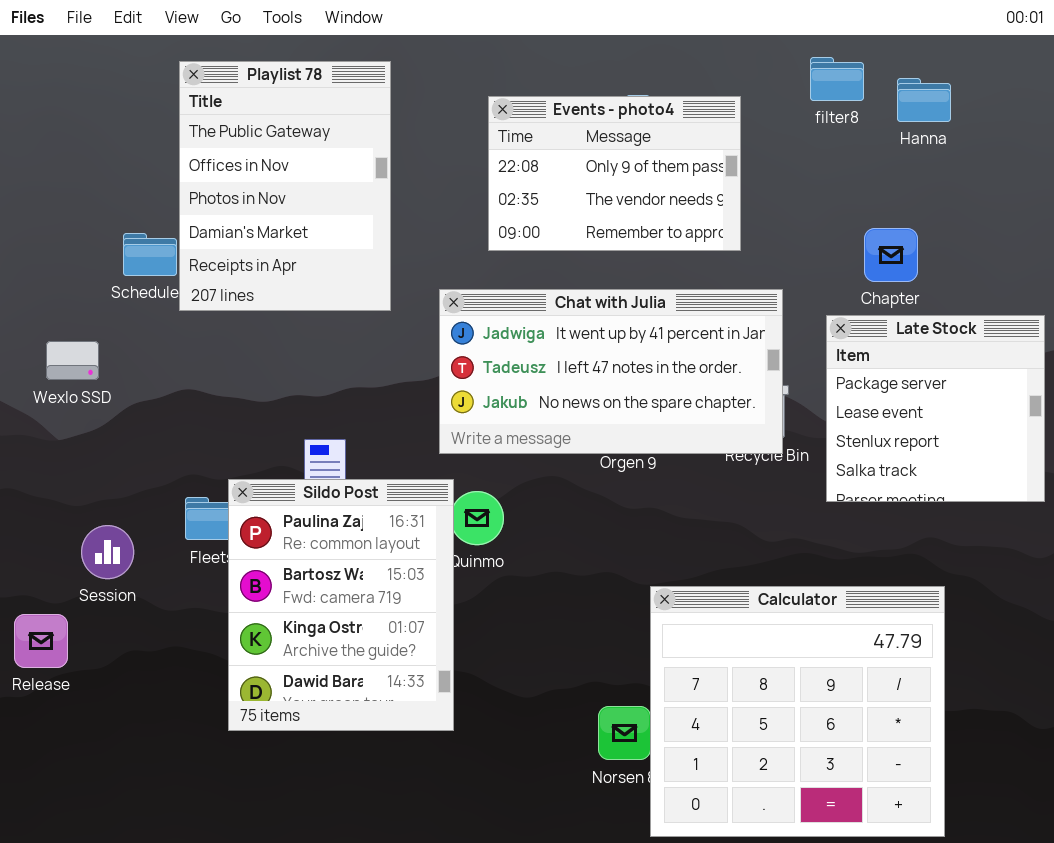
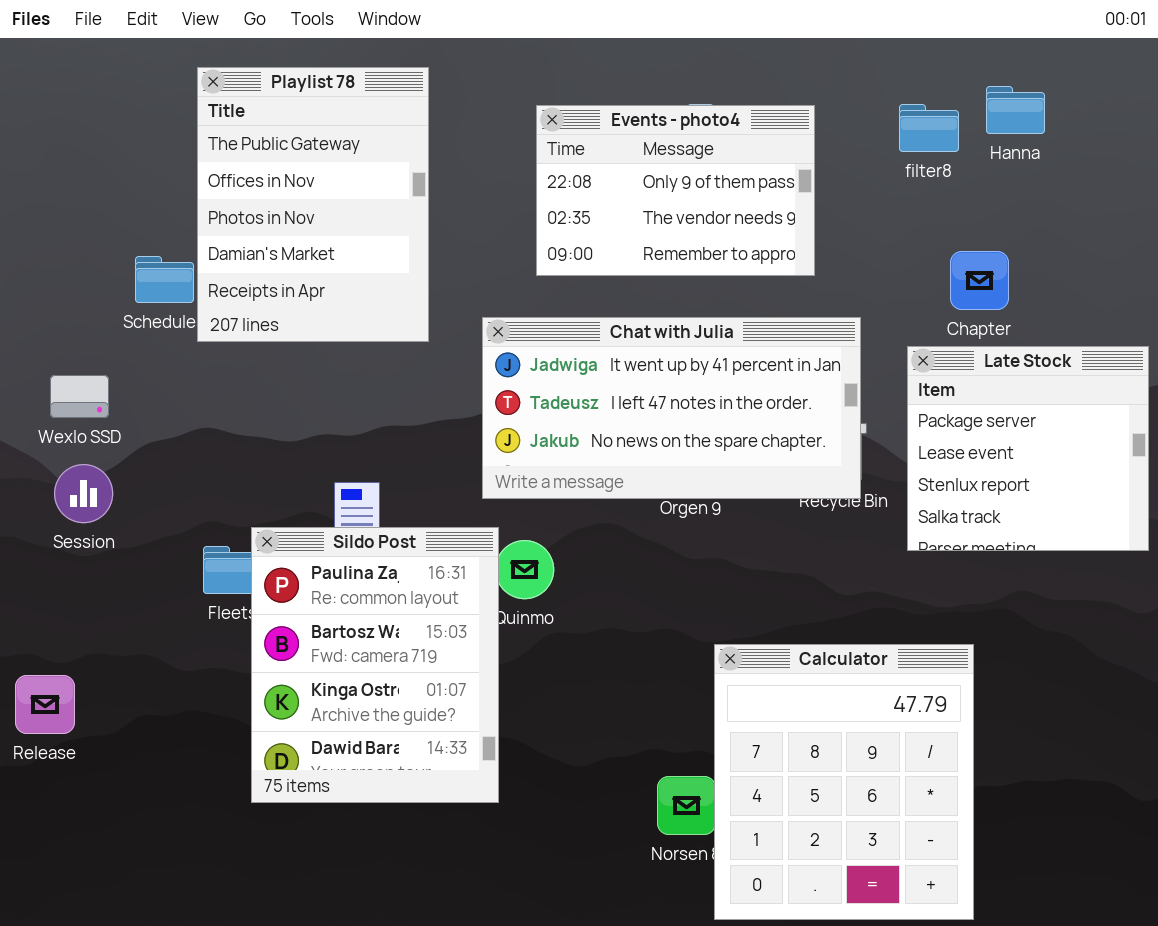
filter8: [810,57,864,101] -> [899,104,959,152], moved
Session: [81,525,134,579] -> [54,464,113,523], moved
Calculator: [650,586,945,837] -> [714,644,974,920], resized

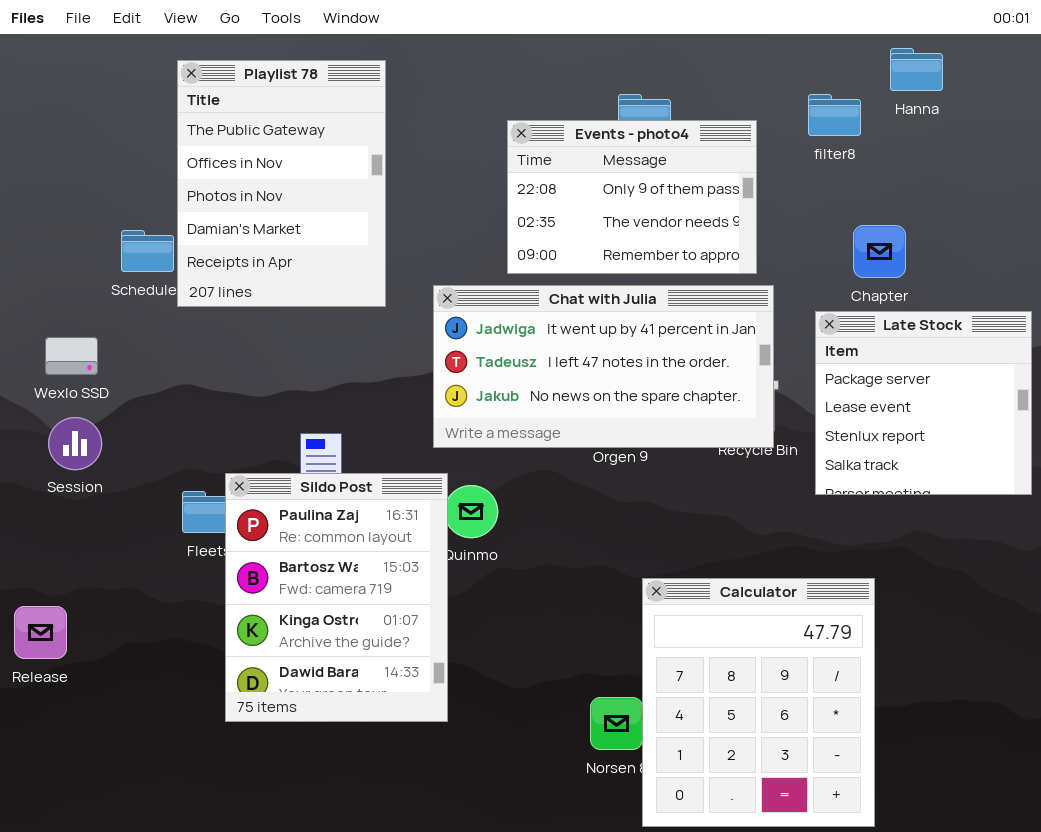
Hanna: [986,86,1045,134] -> [890,48,943,91], moved
Events - photo4: [536,105,815,276] -> [507,120,757,274], moved

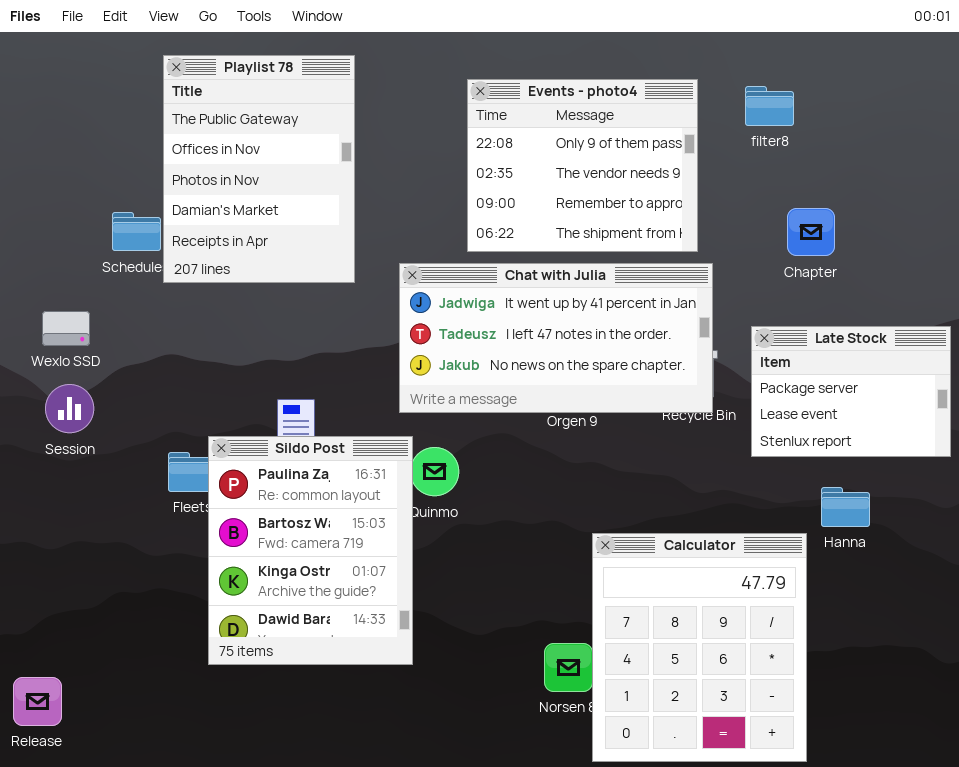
Hanna: [890,48,943,91] -> [821,487,870,527], moved
Events - photo4: [507,120,757,274] -> [467,79,698,252], resized
Late Stock: [815,311,1032,495] -> [751,326,951,457], resized
Release: [14,606,67,659] -> [13,677,62,726], moved

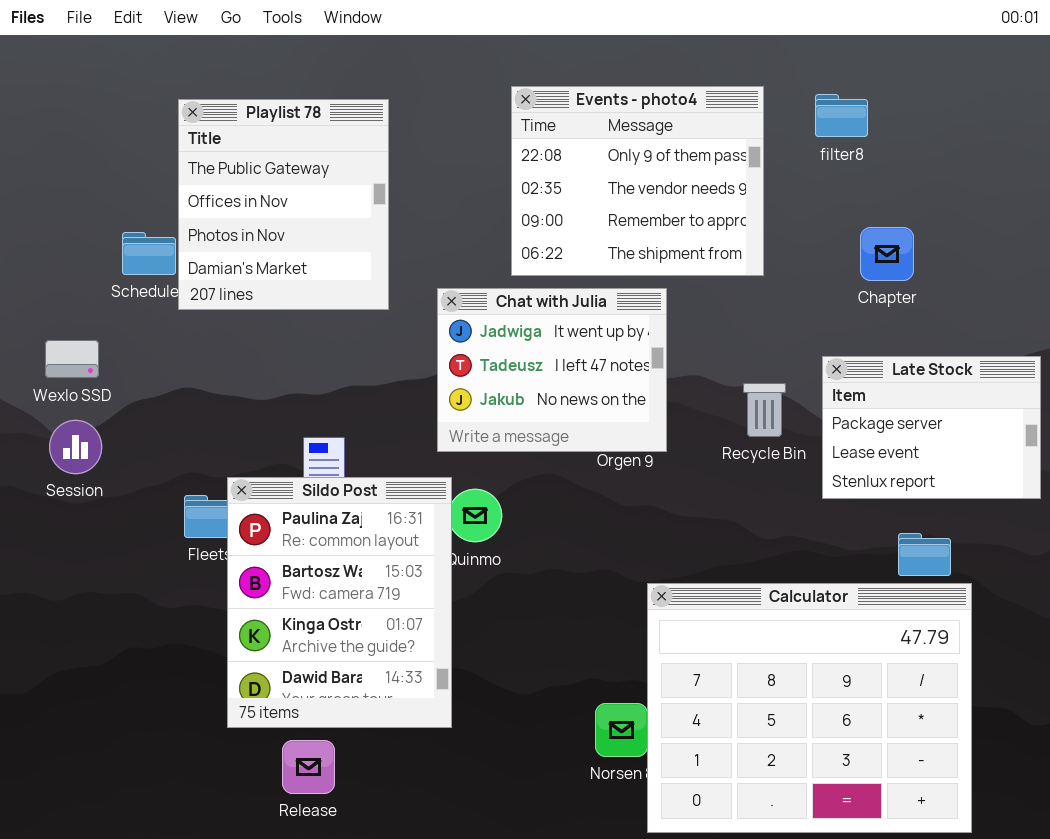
Playlist 78: [163,55,355,283] -> [178,99,389,310], resized
Chat with Julia: [399,263,713,413] -> [437,288,667,452], resized
Calculator: [592,533,807,762] -> [647,583,972,833], resized
Release: [13,677,62,726] -> [282,740,335,794], moved

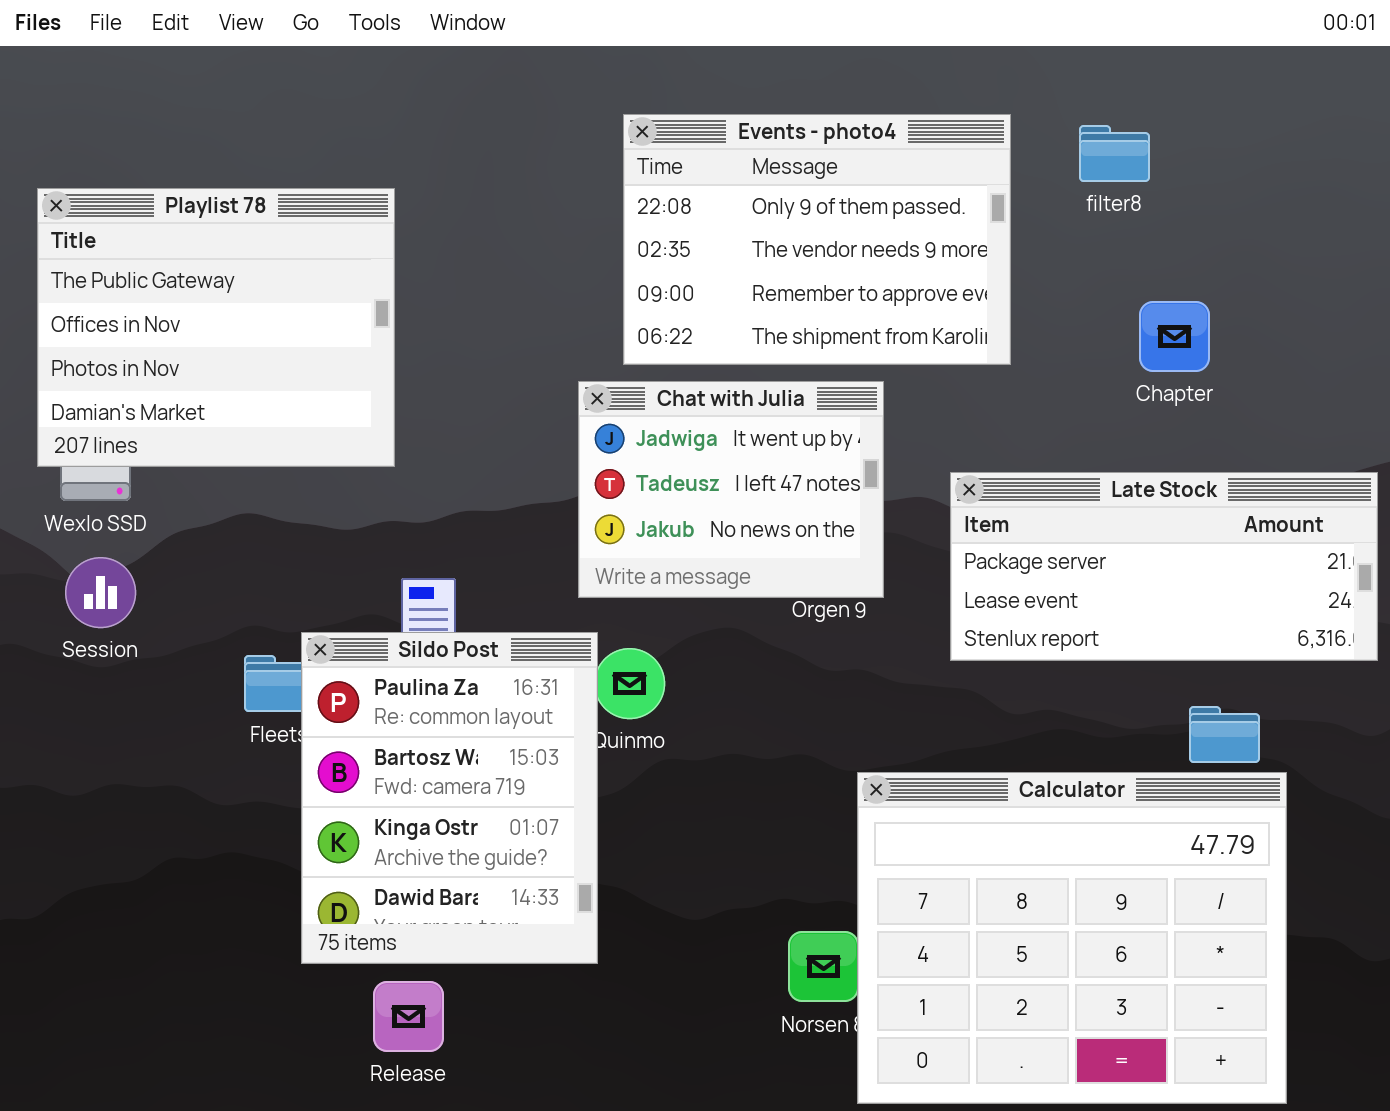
Events - photo4: [511,86,764,276] -> [623,114,1011,365], resized
Playlist 78: [178,99,389,310] -> [37,188,395,467], moved, resized
Late Stock: [822,356,1041,499] -> [950,472,1378,661], resized

